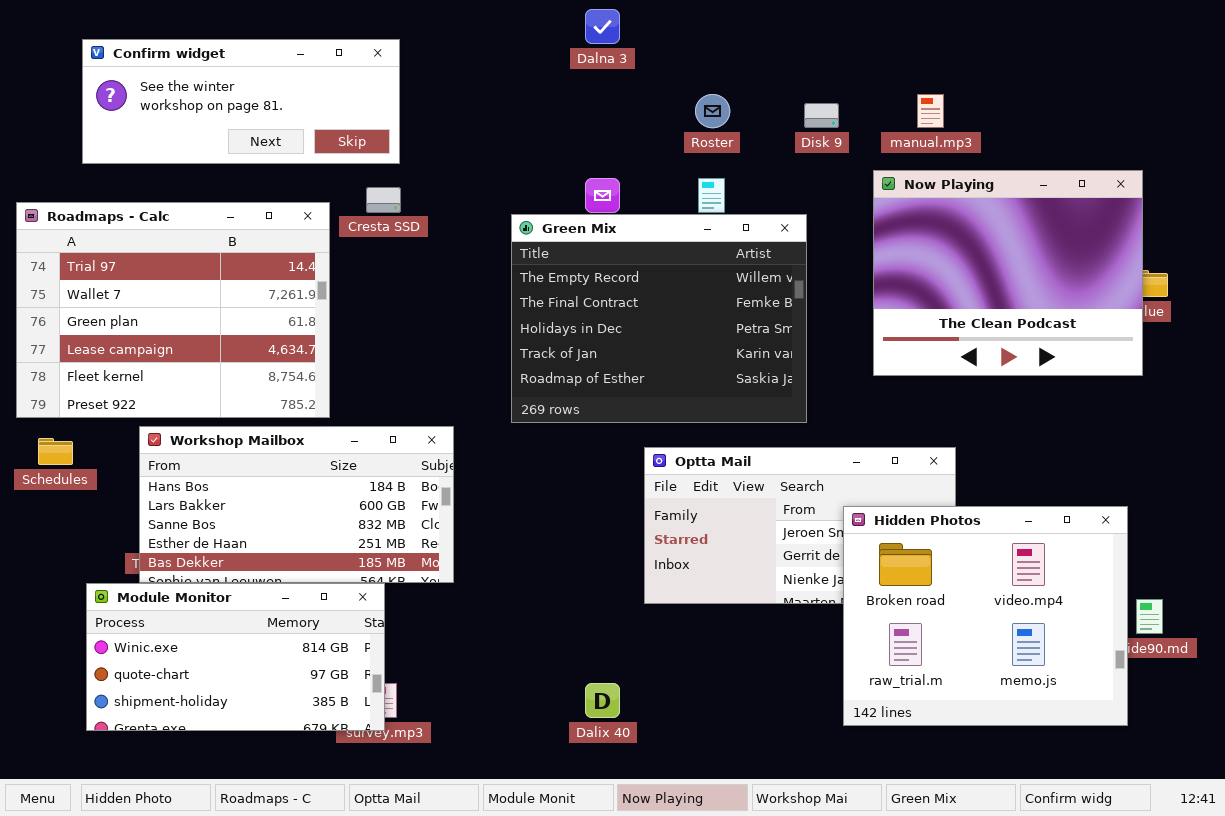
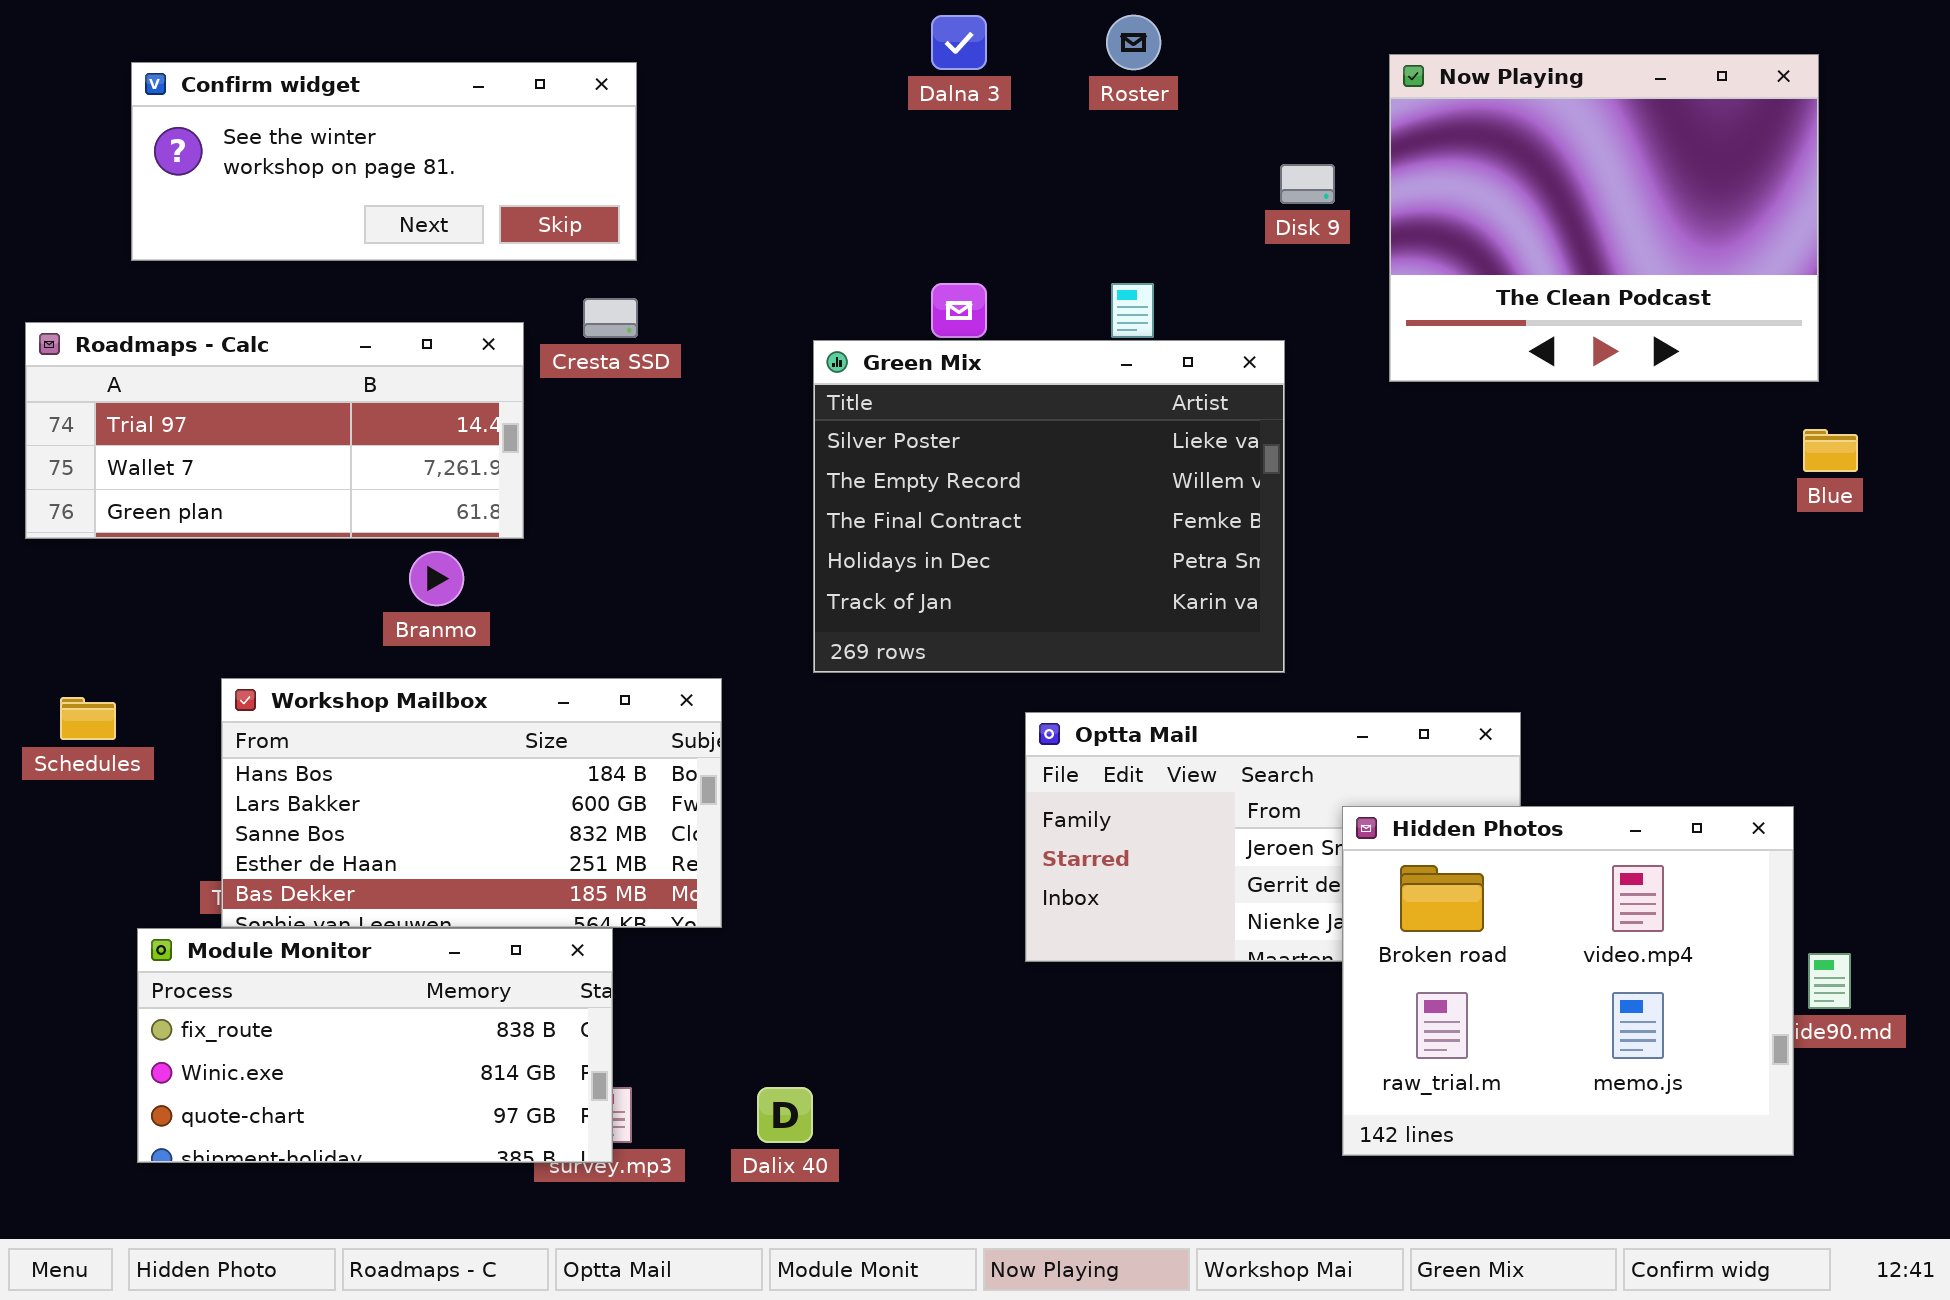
Roster: [695,94,730,128] -> [1106,15,1161,70], moved
Now Playing: [873,170,1143,376] -> [1389,54,1819,382], moved
Roadmaps - Calc: [16,202,330,418] -> [25,322,524,539], resized
Green Mix: [511,214,807,423] -> [813,340,1285,673], scrolled up 1 row
Module Monitor: [86,583,385,731] -> [137,928,613,1163], scrolled up 1 row
Dalix 40: [585,683,620,718] -> [757,1087,813,1143], moved

